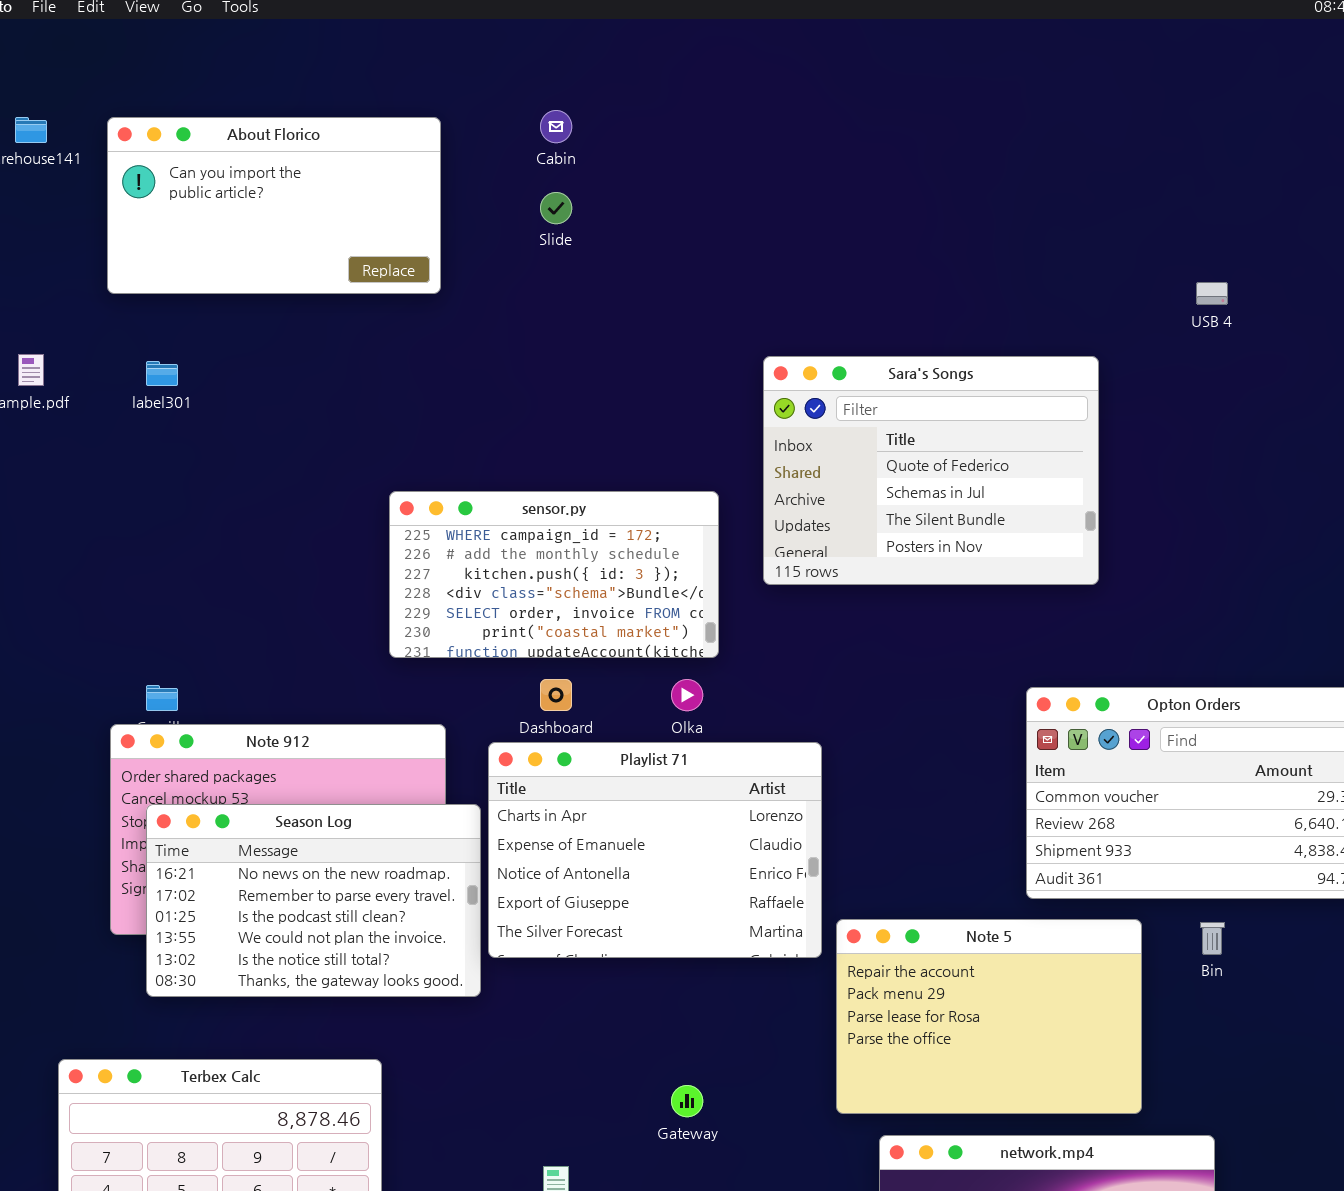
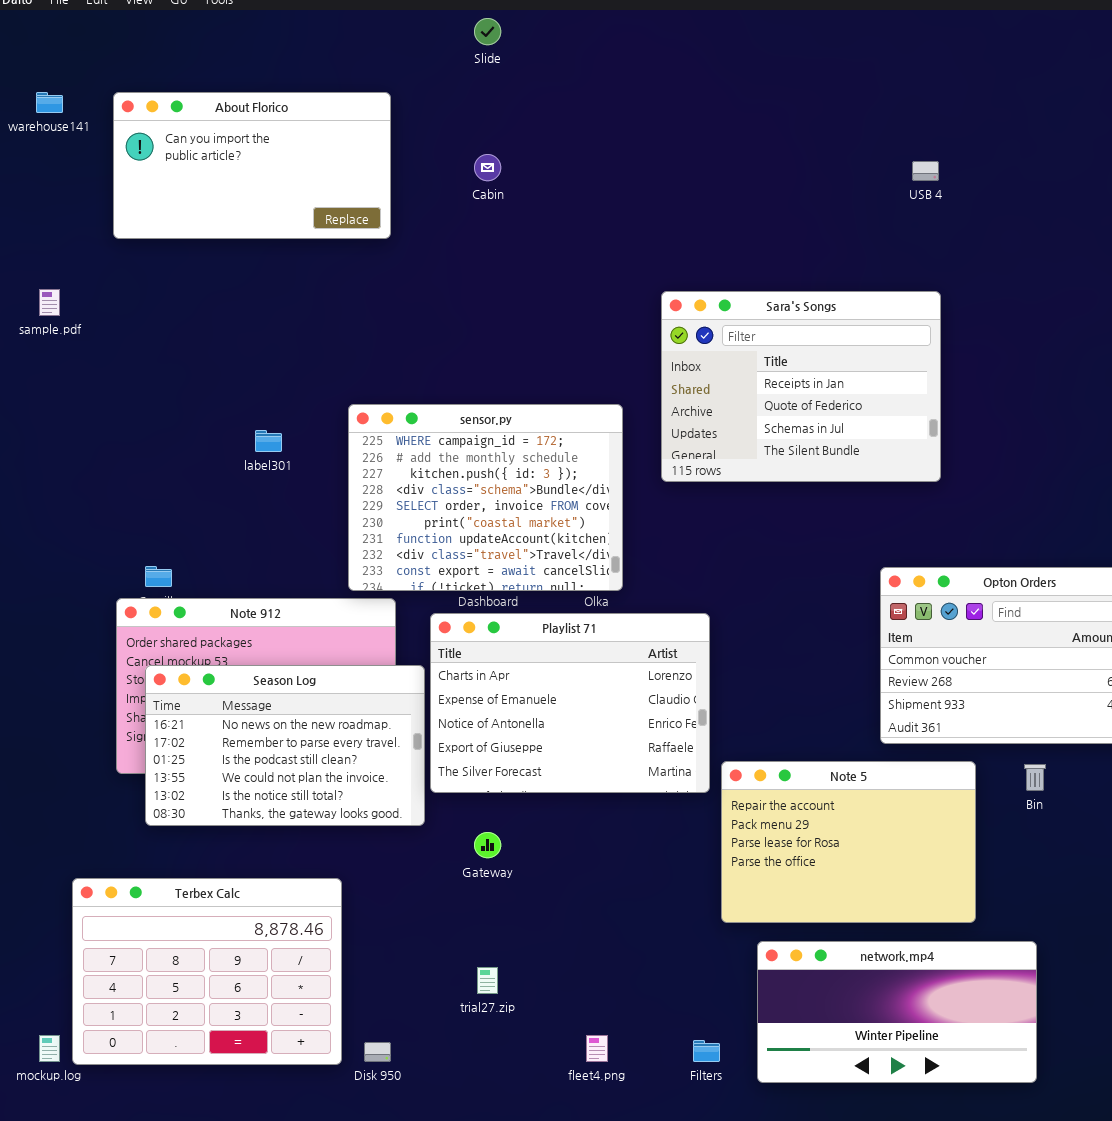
Cabin: [540,110,572,143] -> [474,154,501,181], moved
Slide: [540,192,572,224] -> [474,18,501,45], moved
USB 4: [1196,282,1228,305] -> [912,161,939,181], moved
Sara's Songs: [763,356,1099,585] -> [661,291,941,482], scrolled up 1 row
label301: [146,361,178,386] -> [255,430,282,452], moved
sensor.py: [389,491,719,658] -> [348,404,623,591], resized
Gateway: [671,1085,703,1117] -> [474,832,501,858], moved

